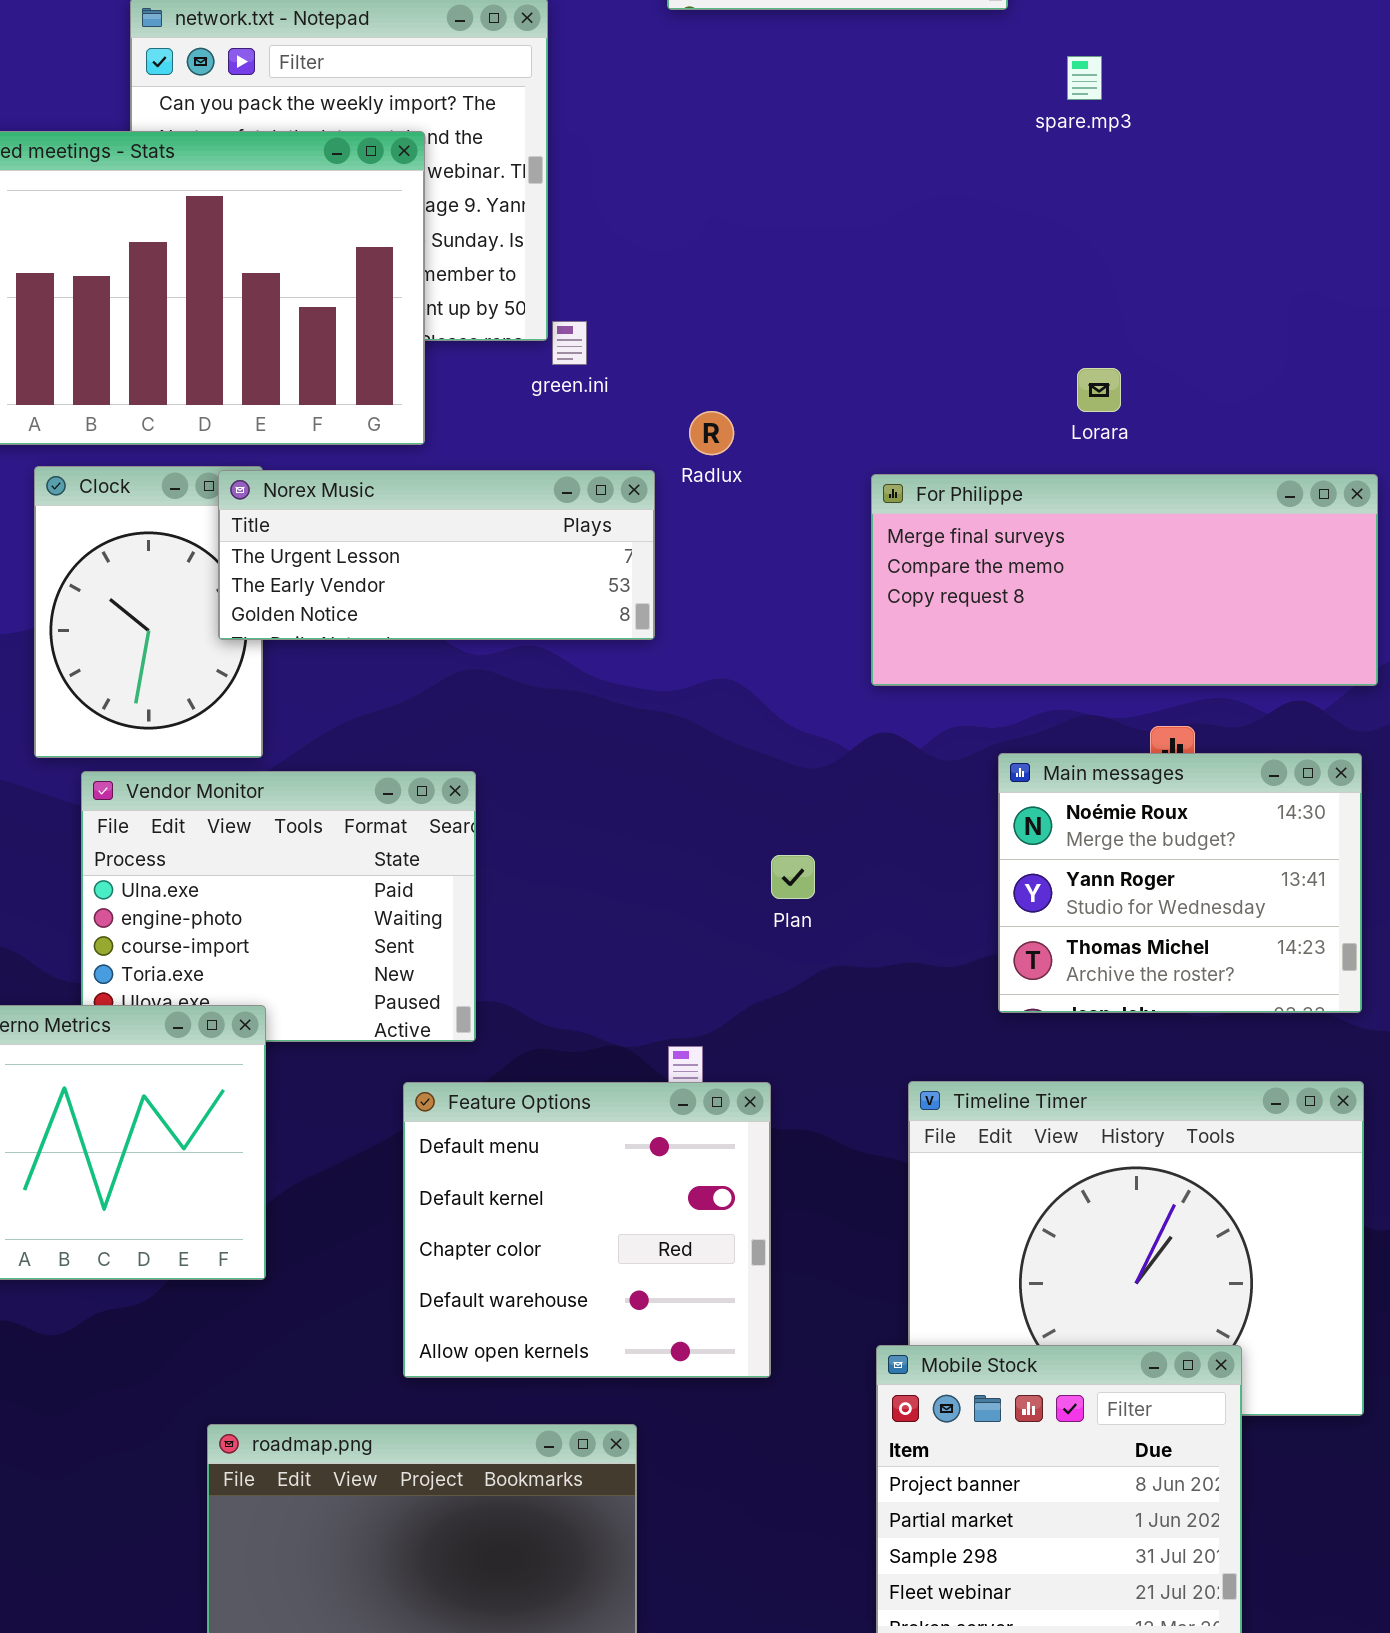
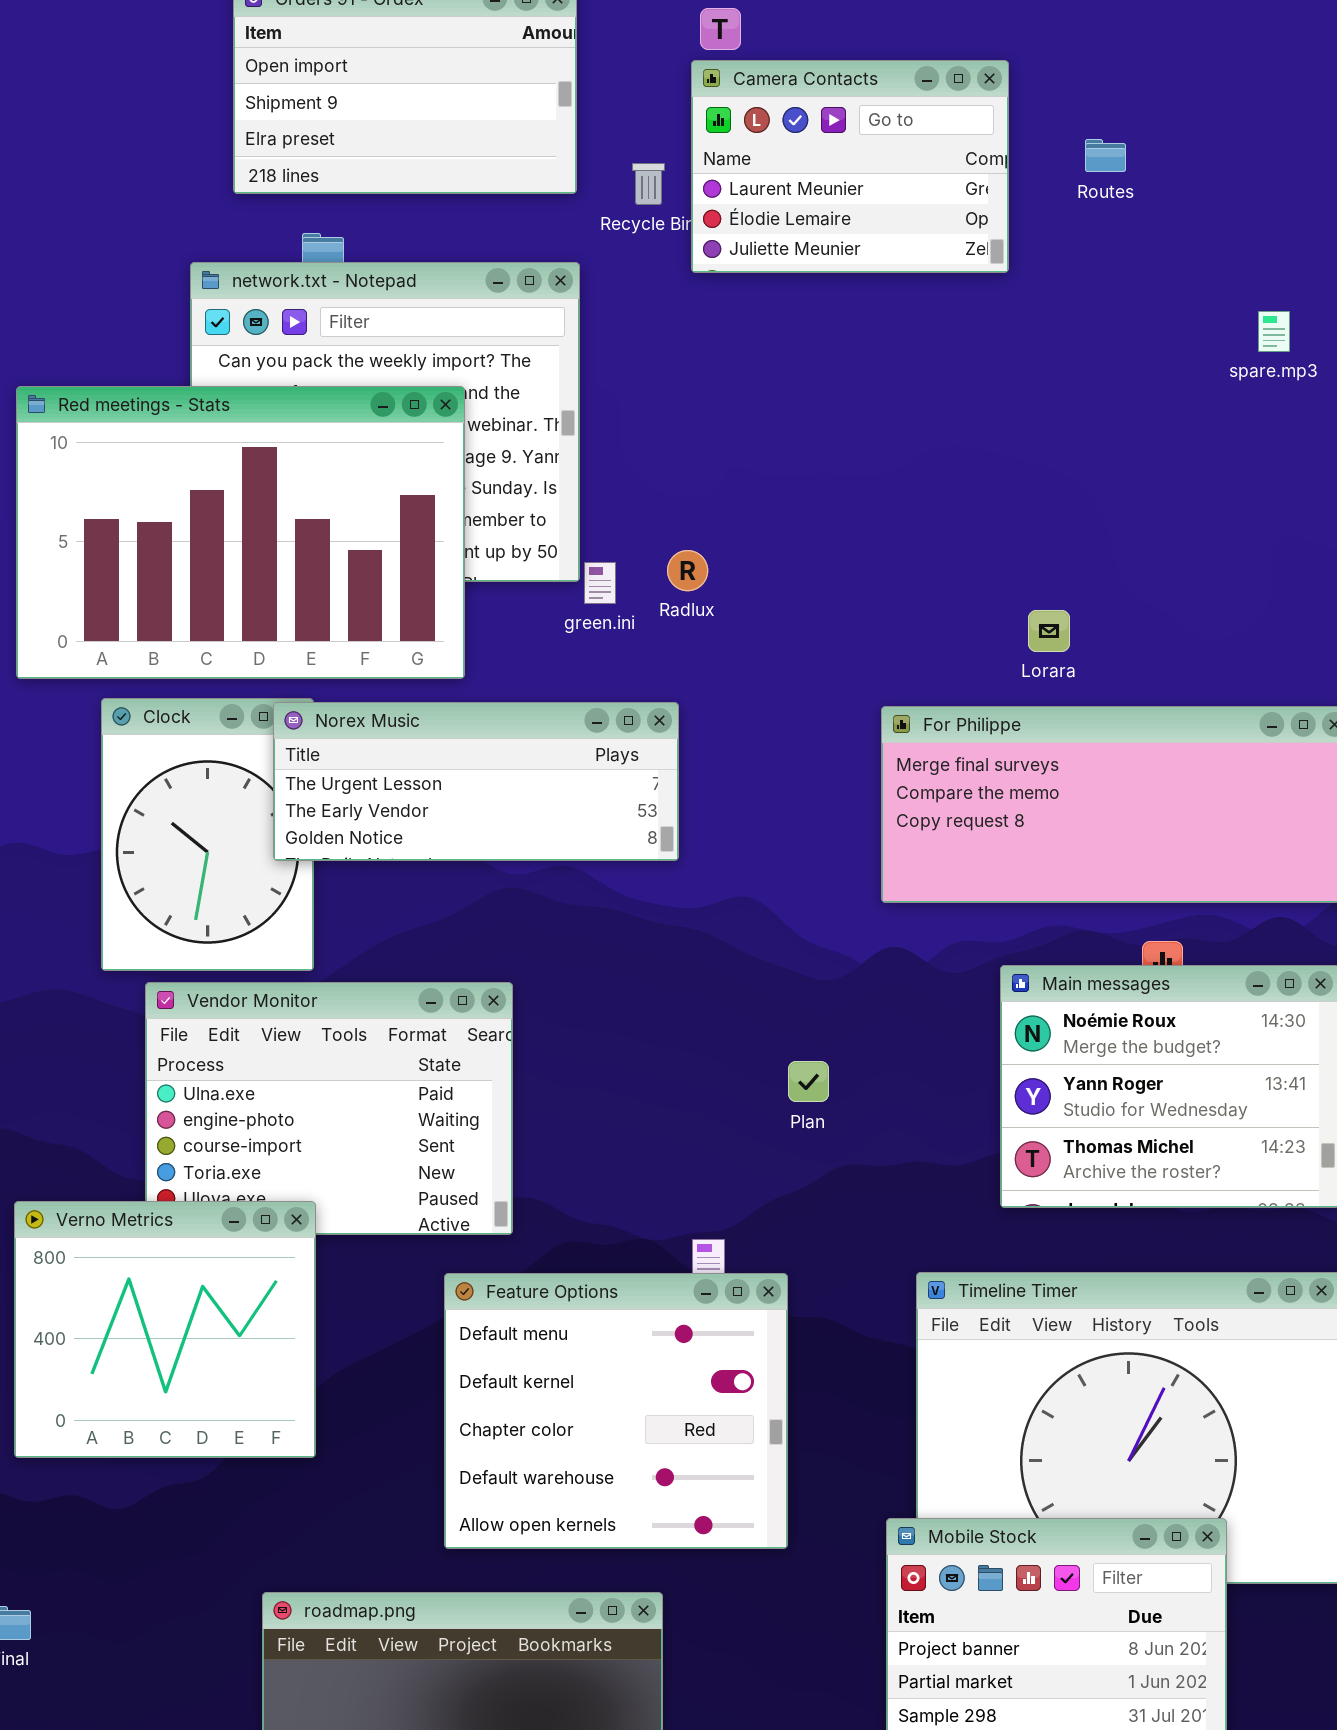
spare.mp3: [1067,56,1102,100] -> [1258,311,1290,352], moved
Lorara: [1077,368,1121,412] -> [1028,610,1070,652], moved
Radlux: [689,411,734,455] -> [667,550,708,591], moved

